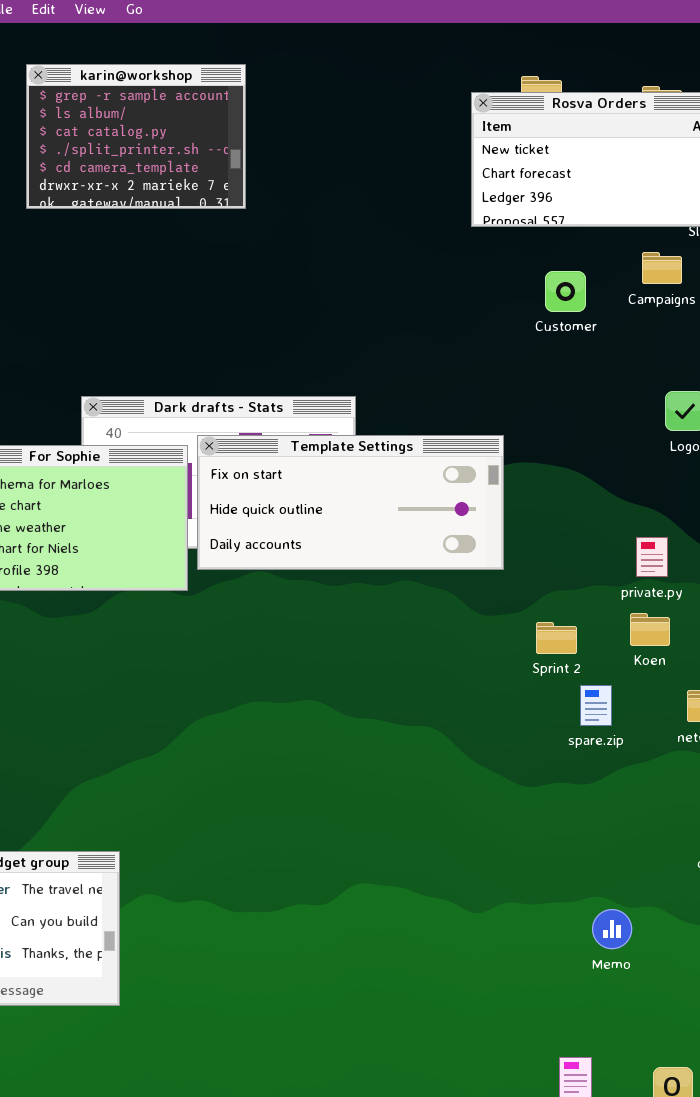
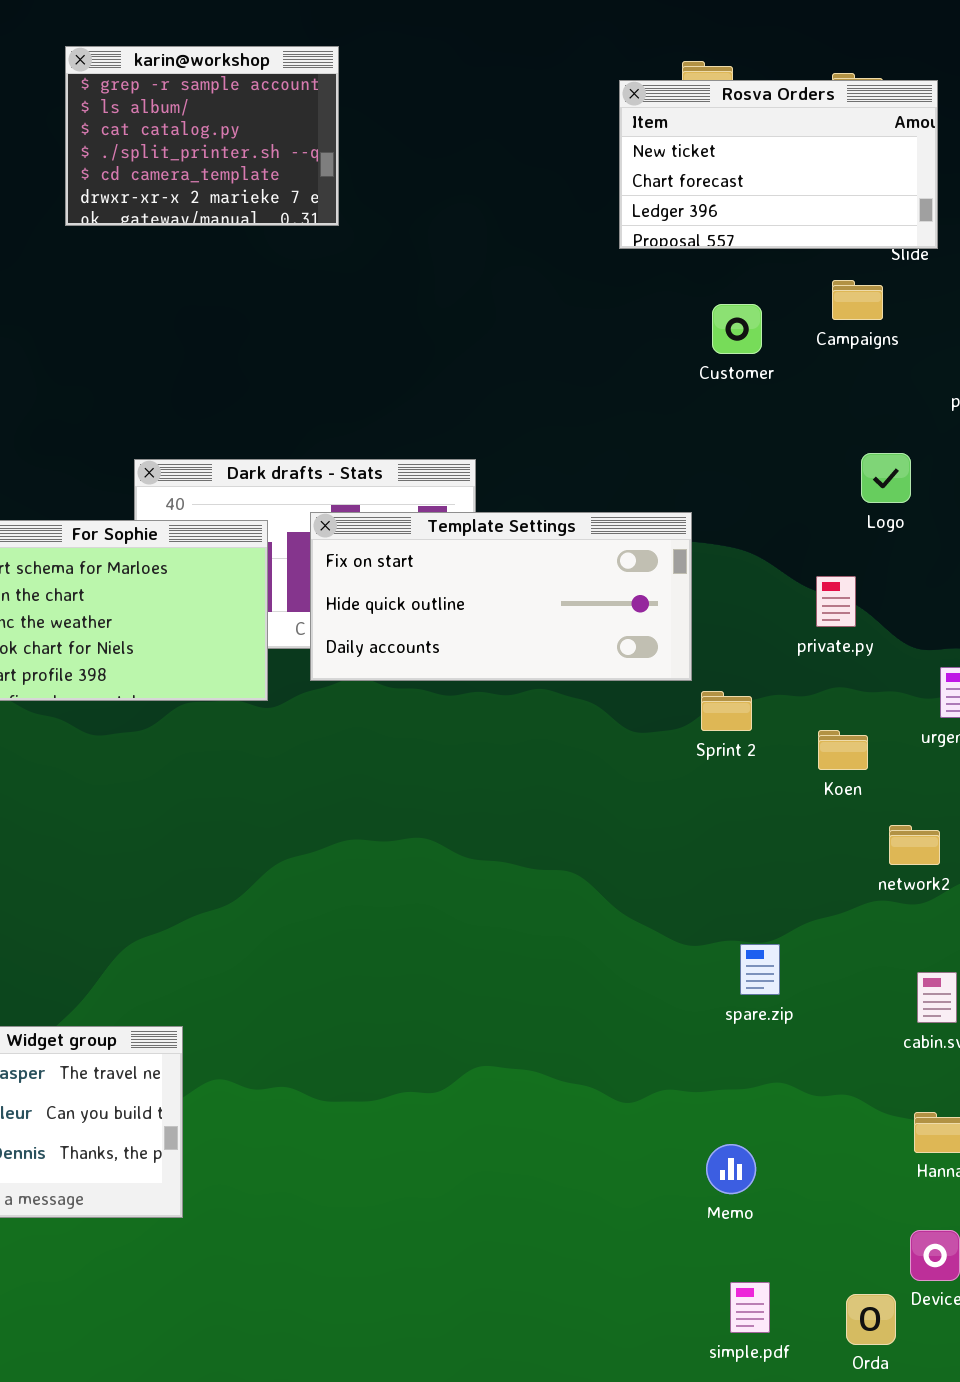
Template Settings: [197,435,504,570] -> [310,512,692,681], moved
private.py: [636,537,668,577] -> [816,576,856,627], moved
Sprint 2: [536,622,577,654] -> [701,691,752,731], moved
spare.zip: [580,685,612,726] -> [740,944,780,995], moved
Memo: [592,909,632,949] -> [706,1144,756,1194], moved

